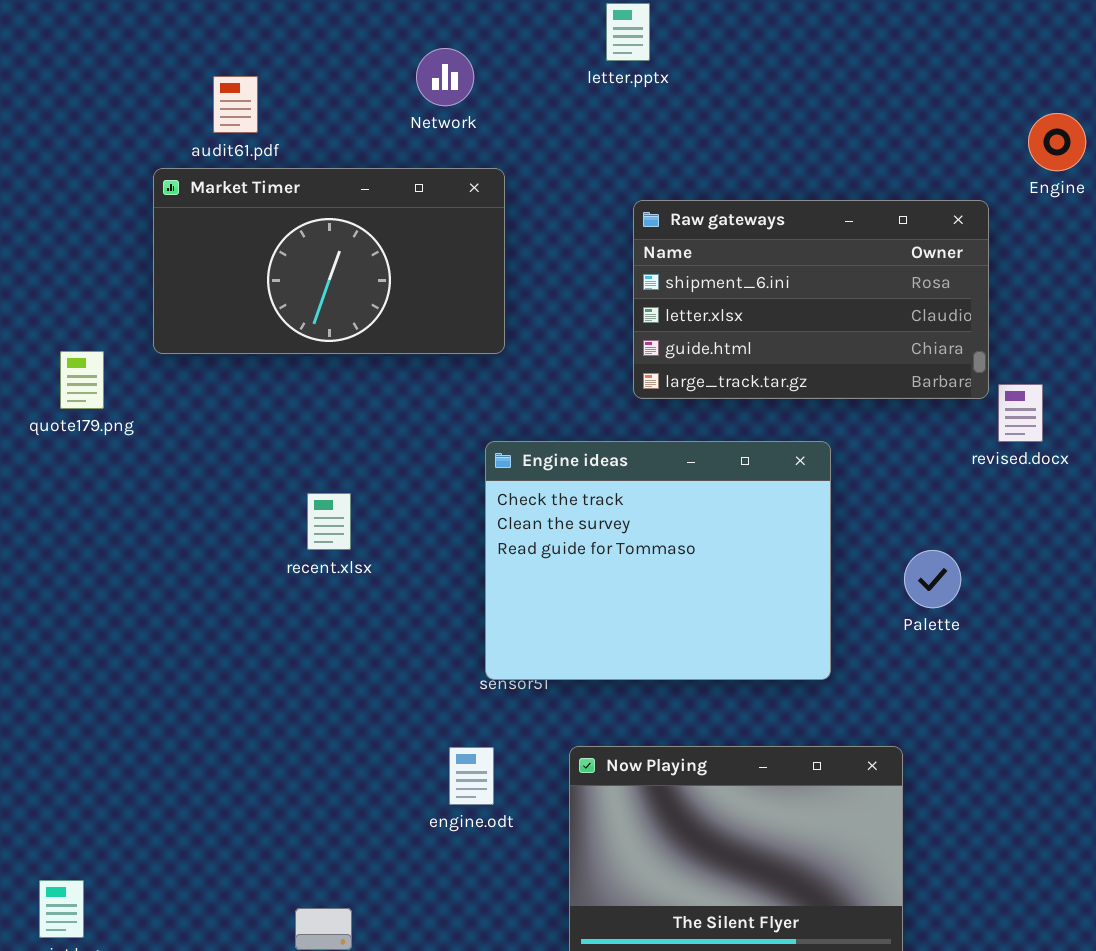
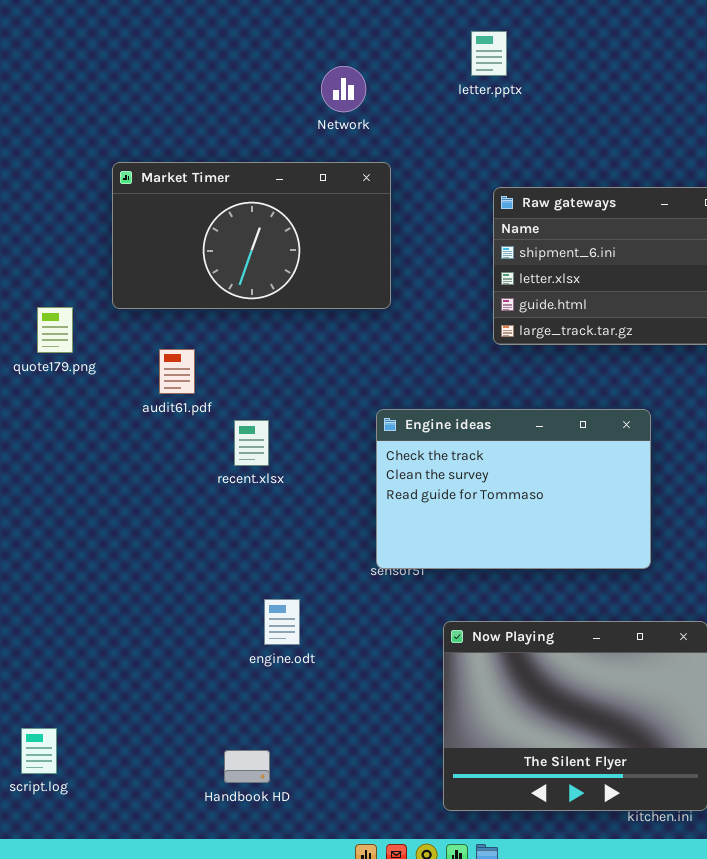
audit61.pdf: [213,76,258,133] -> [159,349,195,394], moved
Engine ideas: [485,441,831,680] -> [376,409,651,569], resized
engine.odt: [449,747,494,805] -> [264,599,300,645], moved

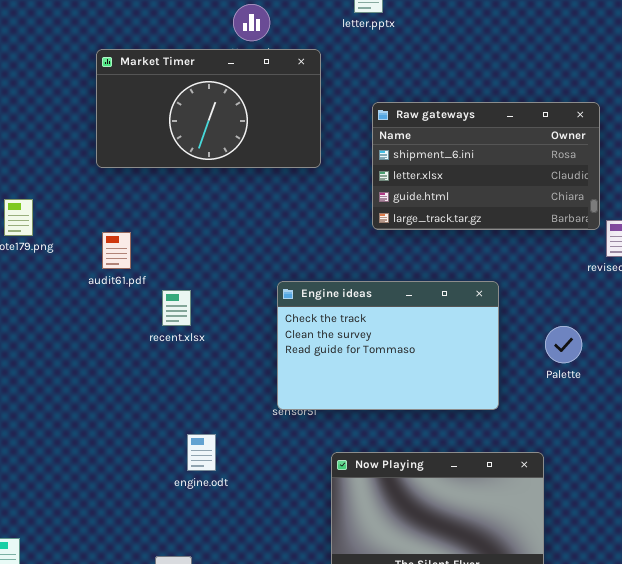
Market Timer: [112,162,391,309] -> [96,49,321,168], moved

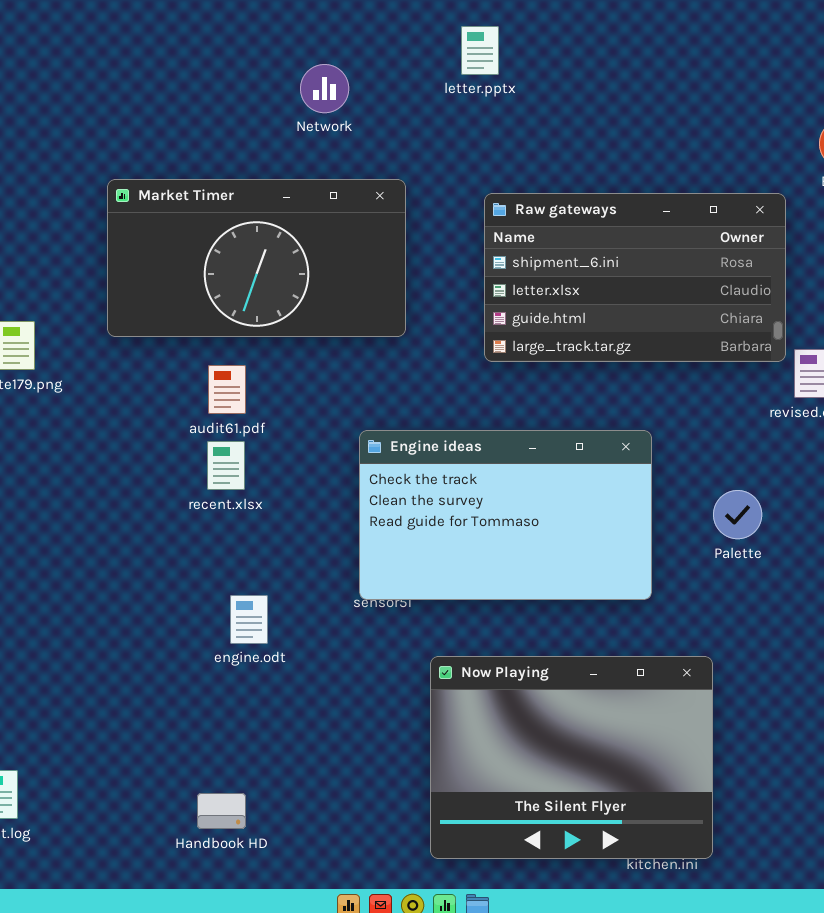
Market Timer: [96,49,321,168] -> [107,179,406,337], moved
audit61.pdf: [102,232,131,269] -> [208,365,246,414], moved
engine.odt: [187,434,216,471] -> [230,595,268,644], moved

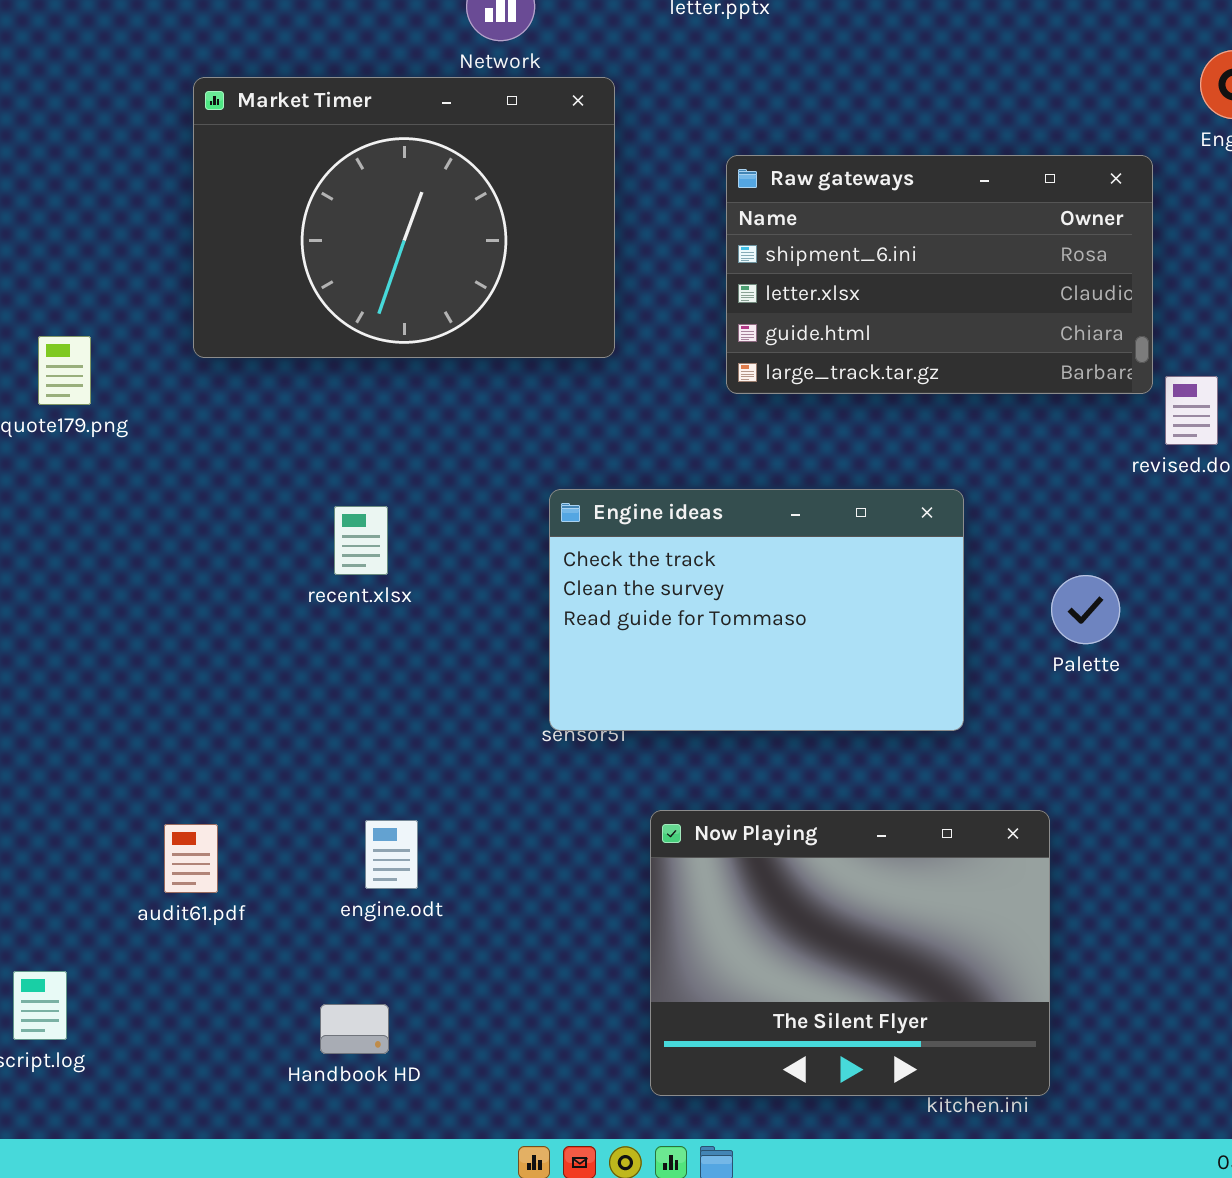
Market Timer: [107,179,406,337] -> [193,77,615,358], resized
audit61.pdf: [208,365,246,414] -> [164,824,218,893], moved
engine.odt: [230,595,268,644] -> [365,820,418,889], moved

